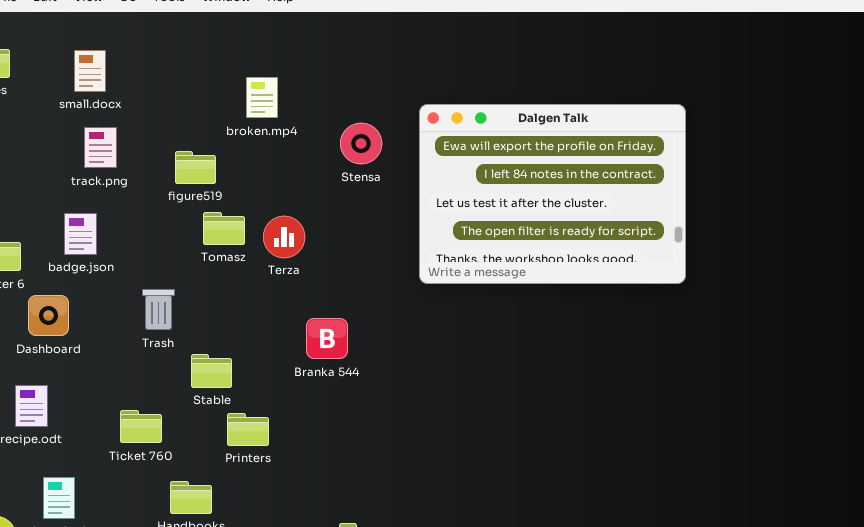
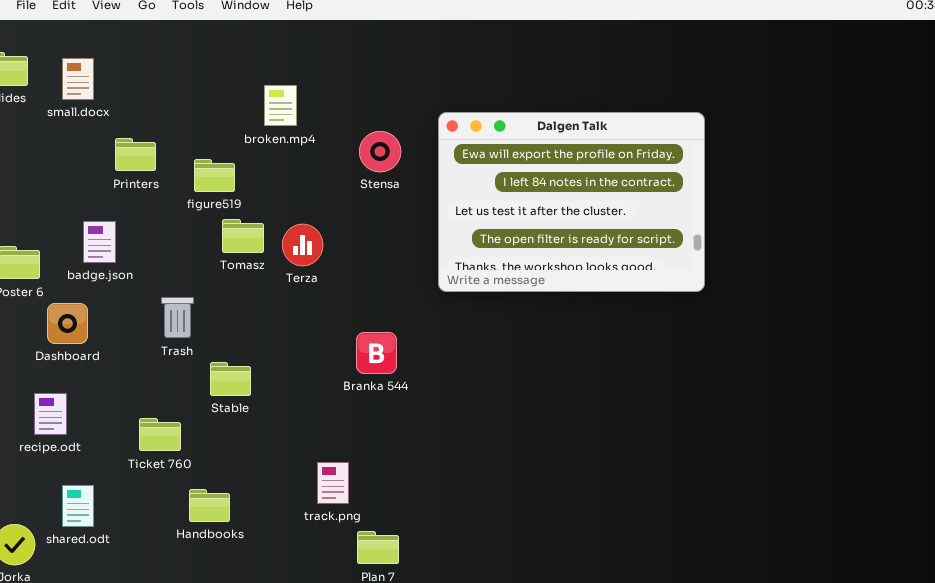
small.docx: [74,50,106,92] -> [62,58,94,100], moved
track.png: [84,127,117,168] -> [317,462,349,504], moved
Branka 544: [306,318,348,359] -> [356,332,397,374], moved
Printers: [227,413,269,446] -> [115,138,156,171], moved

